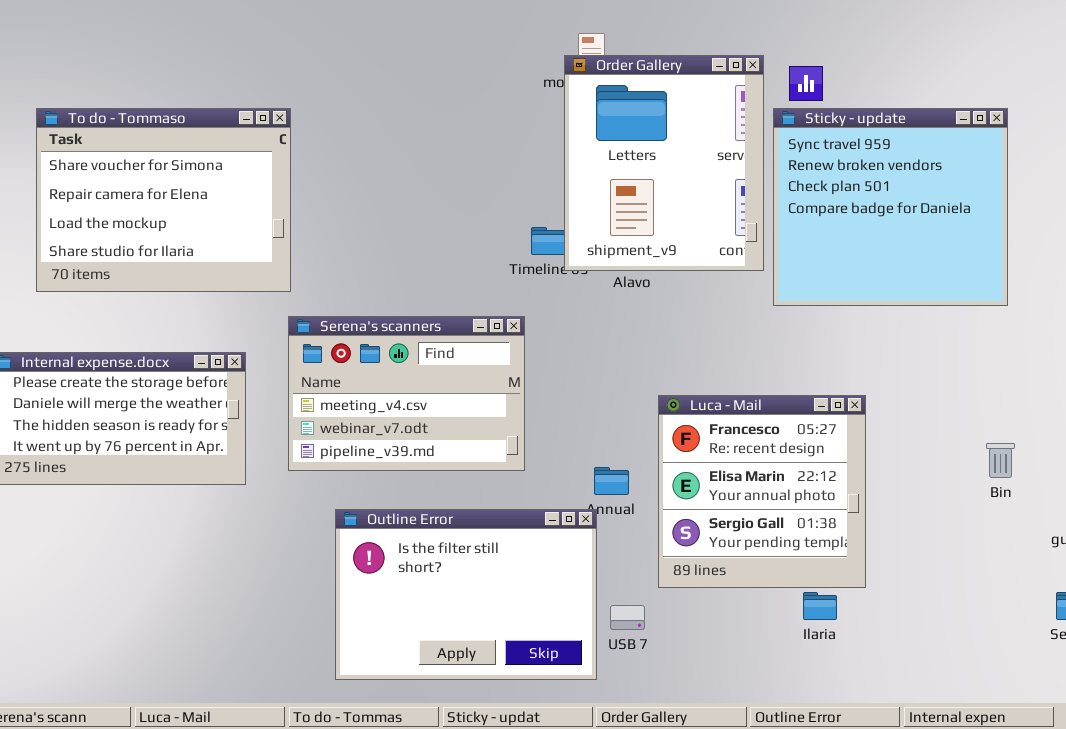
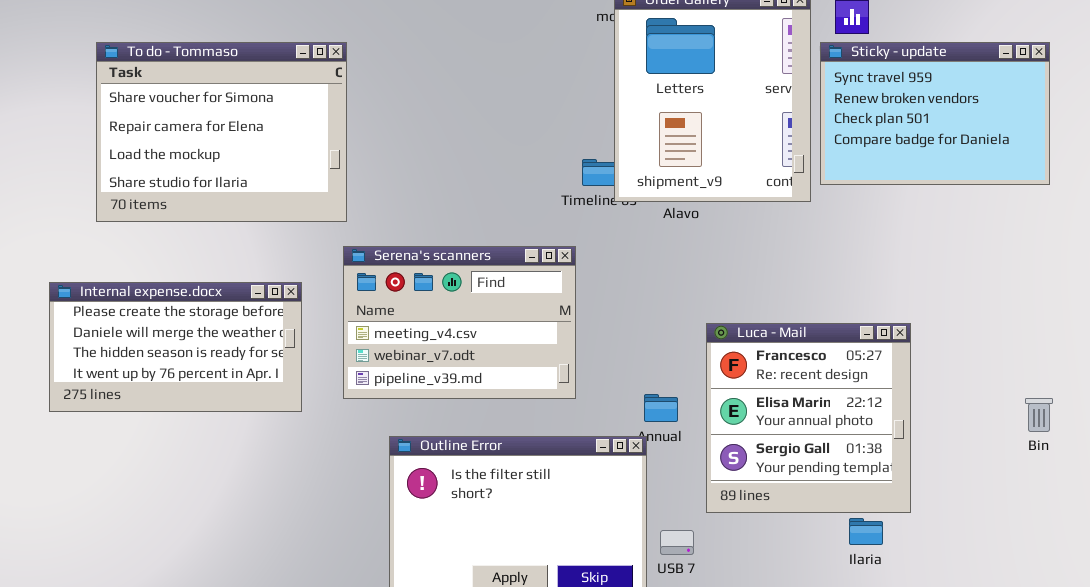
Sticky - update: [773,108,1008,306] -> [820,42,1050,185], resized
Bin: [986,443,1015,478] -> [1025,398,1053,432], moved

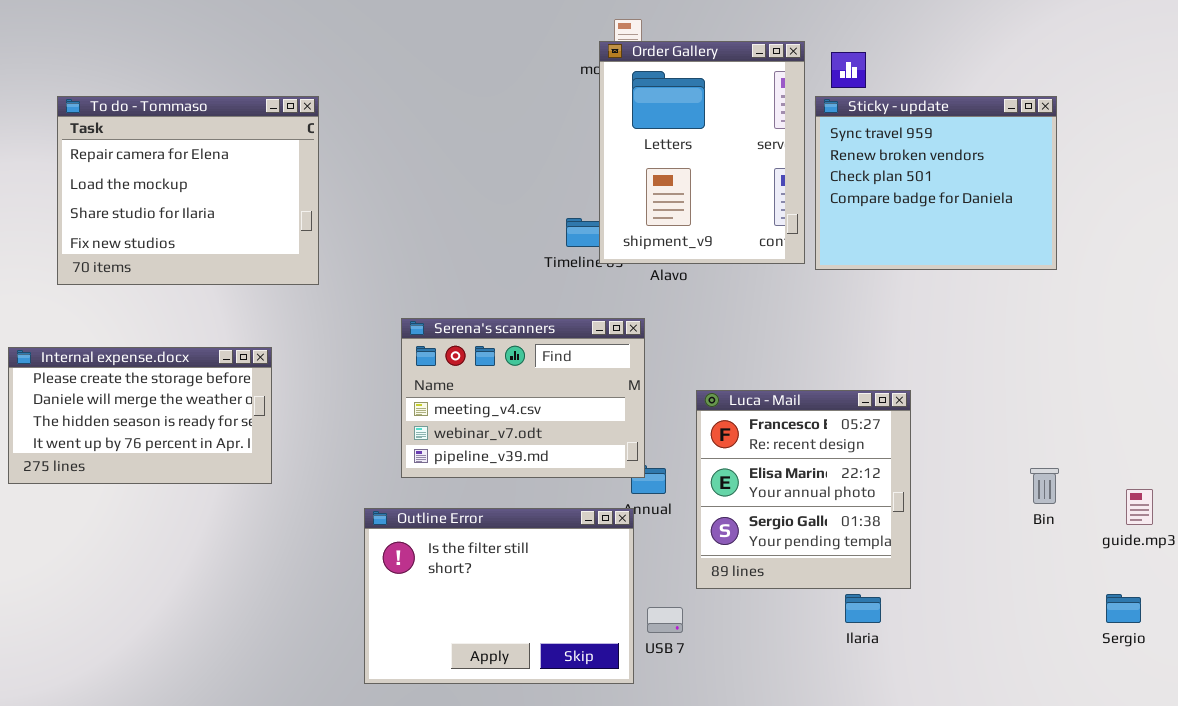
To do - Tommaso: [96,42,347,222] -> [57,96,319,285], scrolled down 1 row
Sticky - update: [820,42,1050,185] -> [815,96,1057,270], resized
Serena's scanners: [343,246,576,399] -> [401,318,645,478], moved

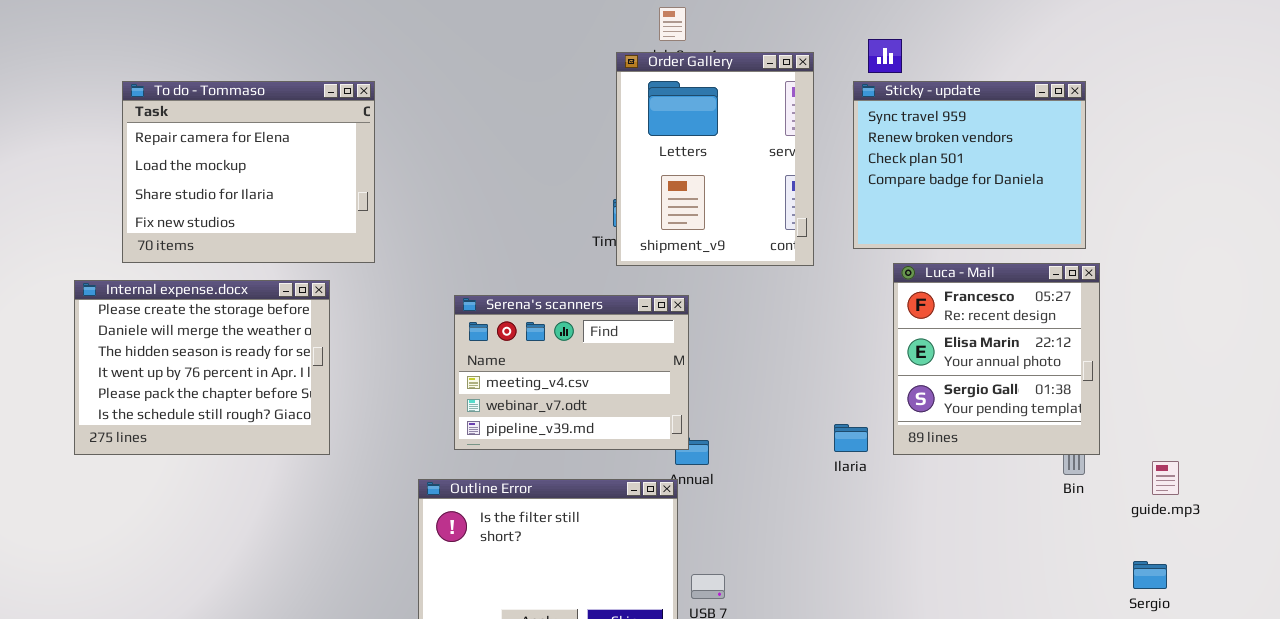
Order Gallery: [599,41,805,264] -> [616,52,814,266], moved
Internal expense.docx: [8,347,272,484] -> [74,280,330,455], resized
Luca - Mail: [696,390,911,589] -> [893,263,1100,455], moved
Ilaria: [845,594,881,623] -> [834,424,868,452], moved

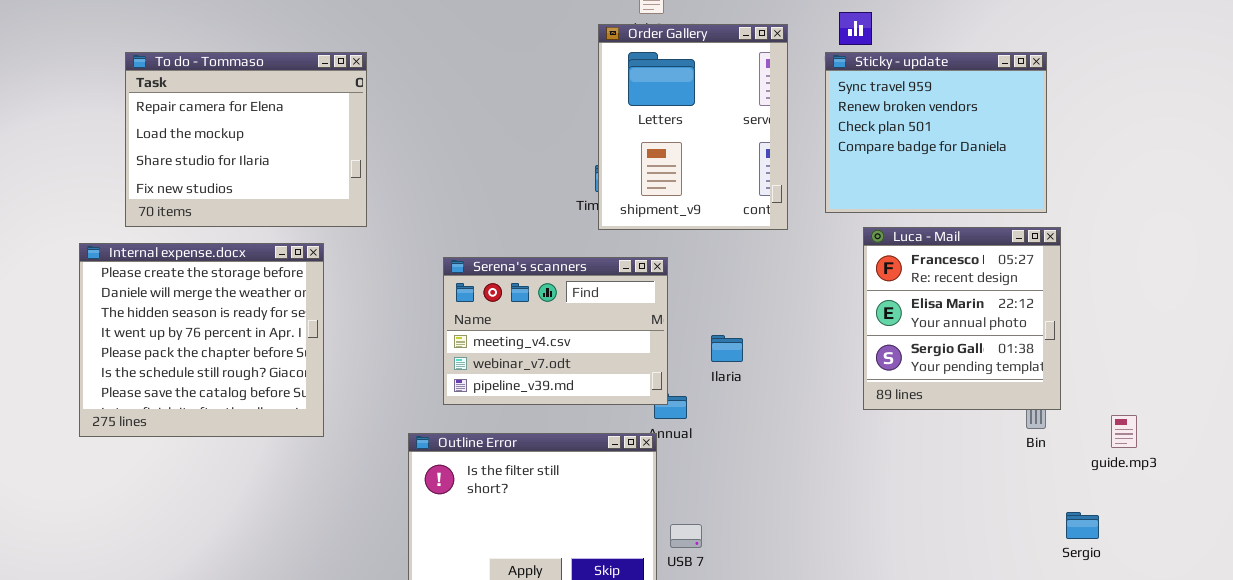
Internal expense.docx: [74,280,330,455] -> [79,243,324,437], resized
Ilaria: [834,424,868,452] -> [711,335,743,362], moved
Sergio: [1133,561,1167,589] -> [1066,512,1099,539], moved

